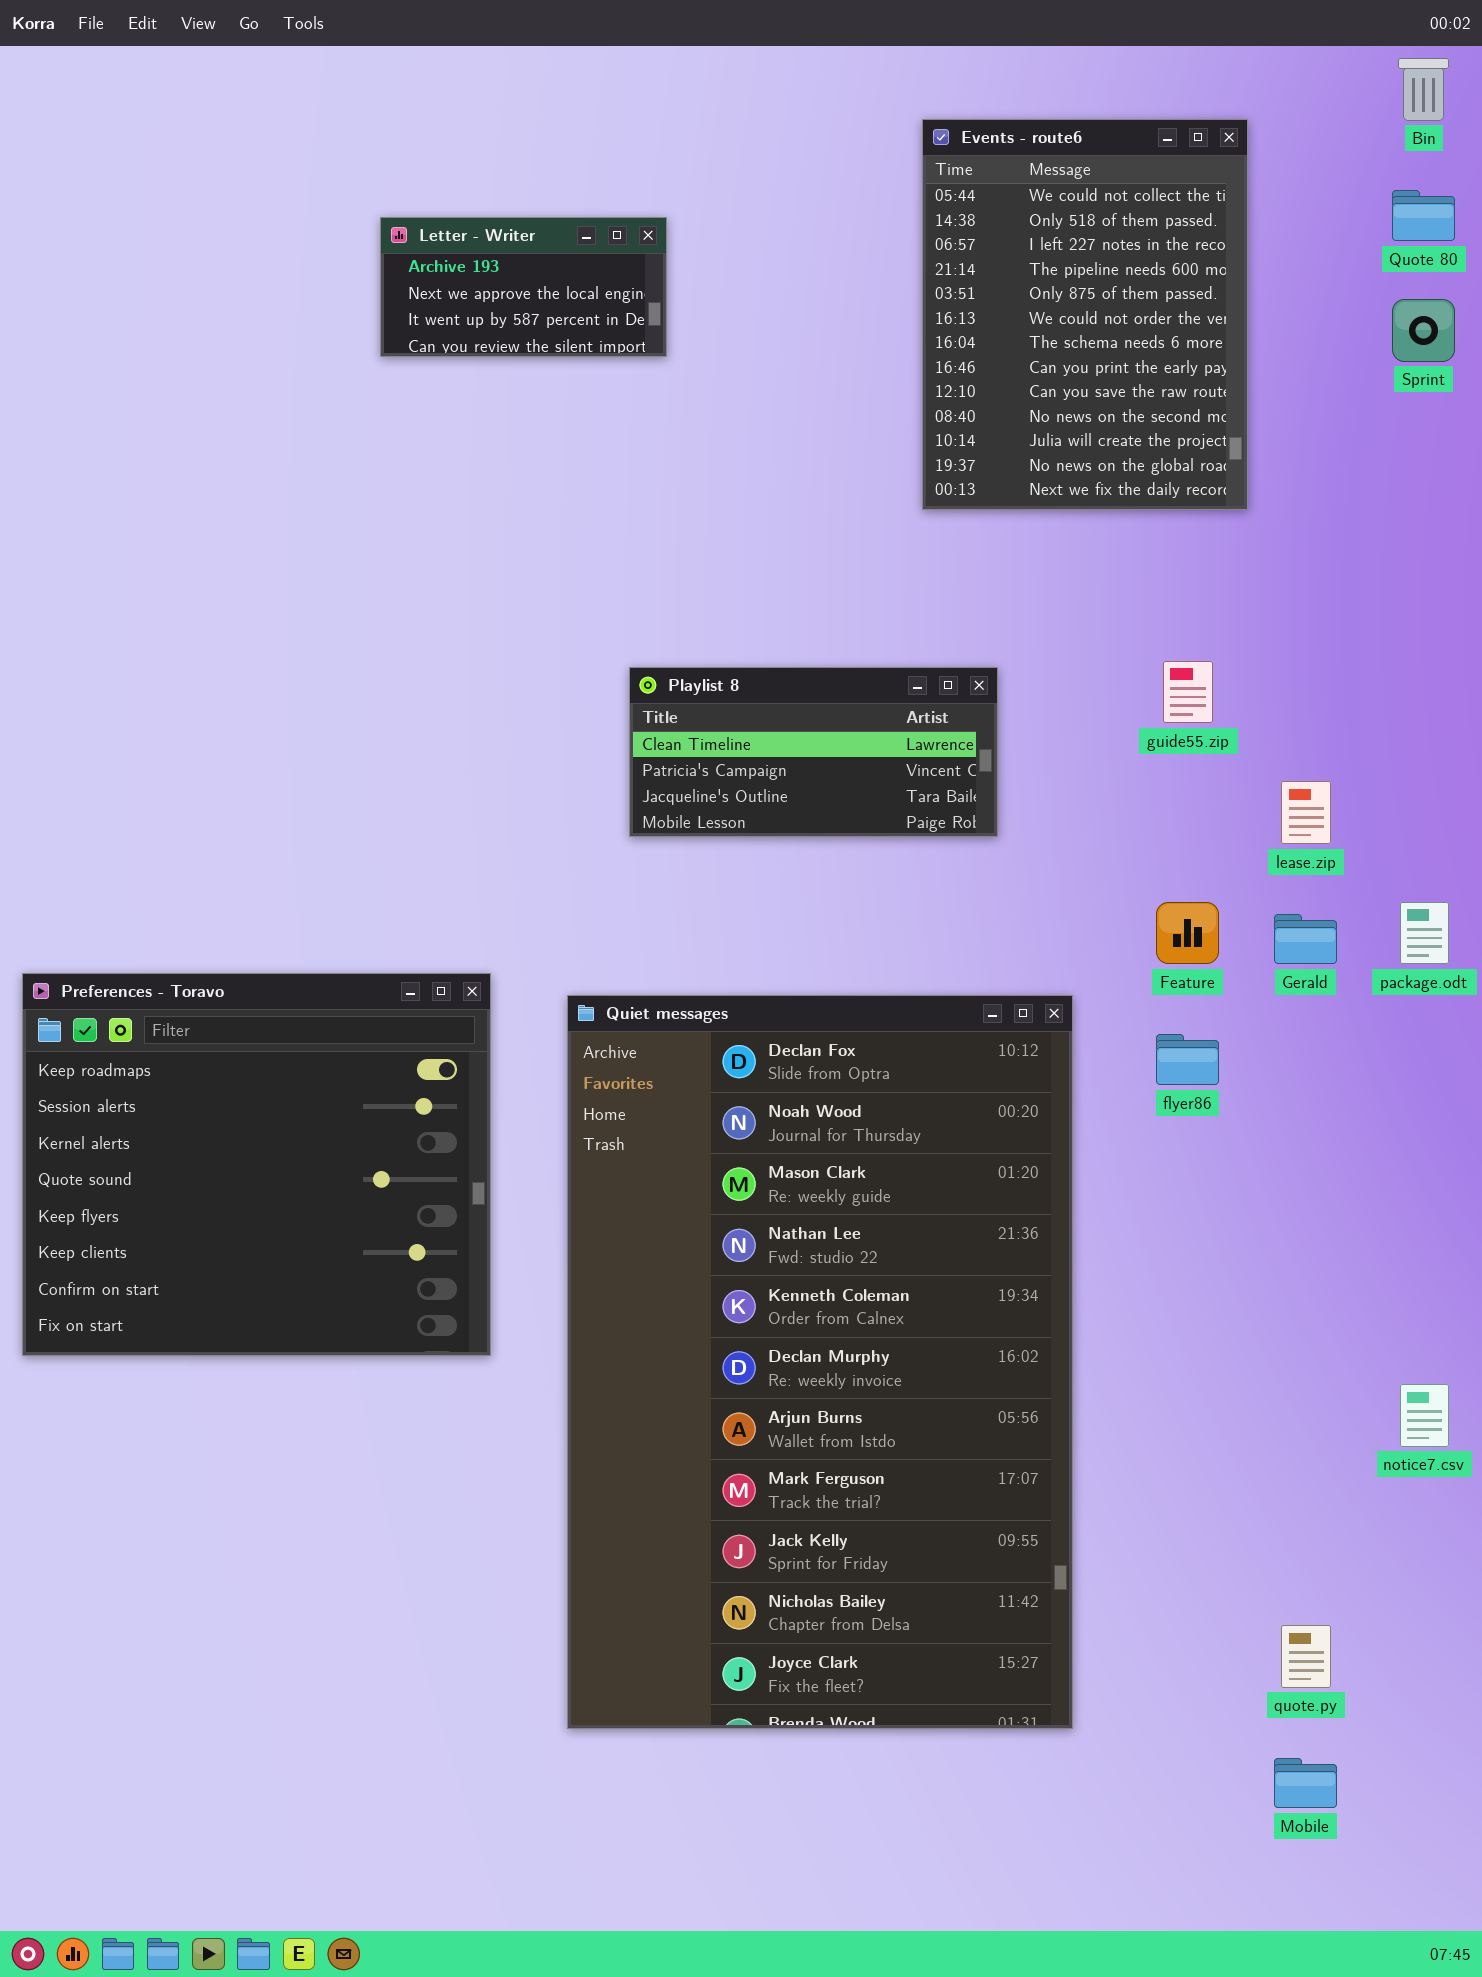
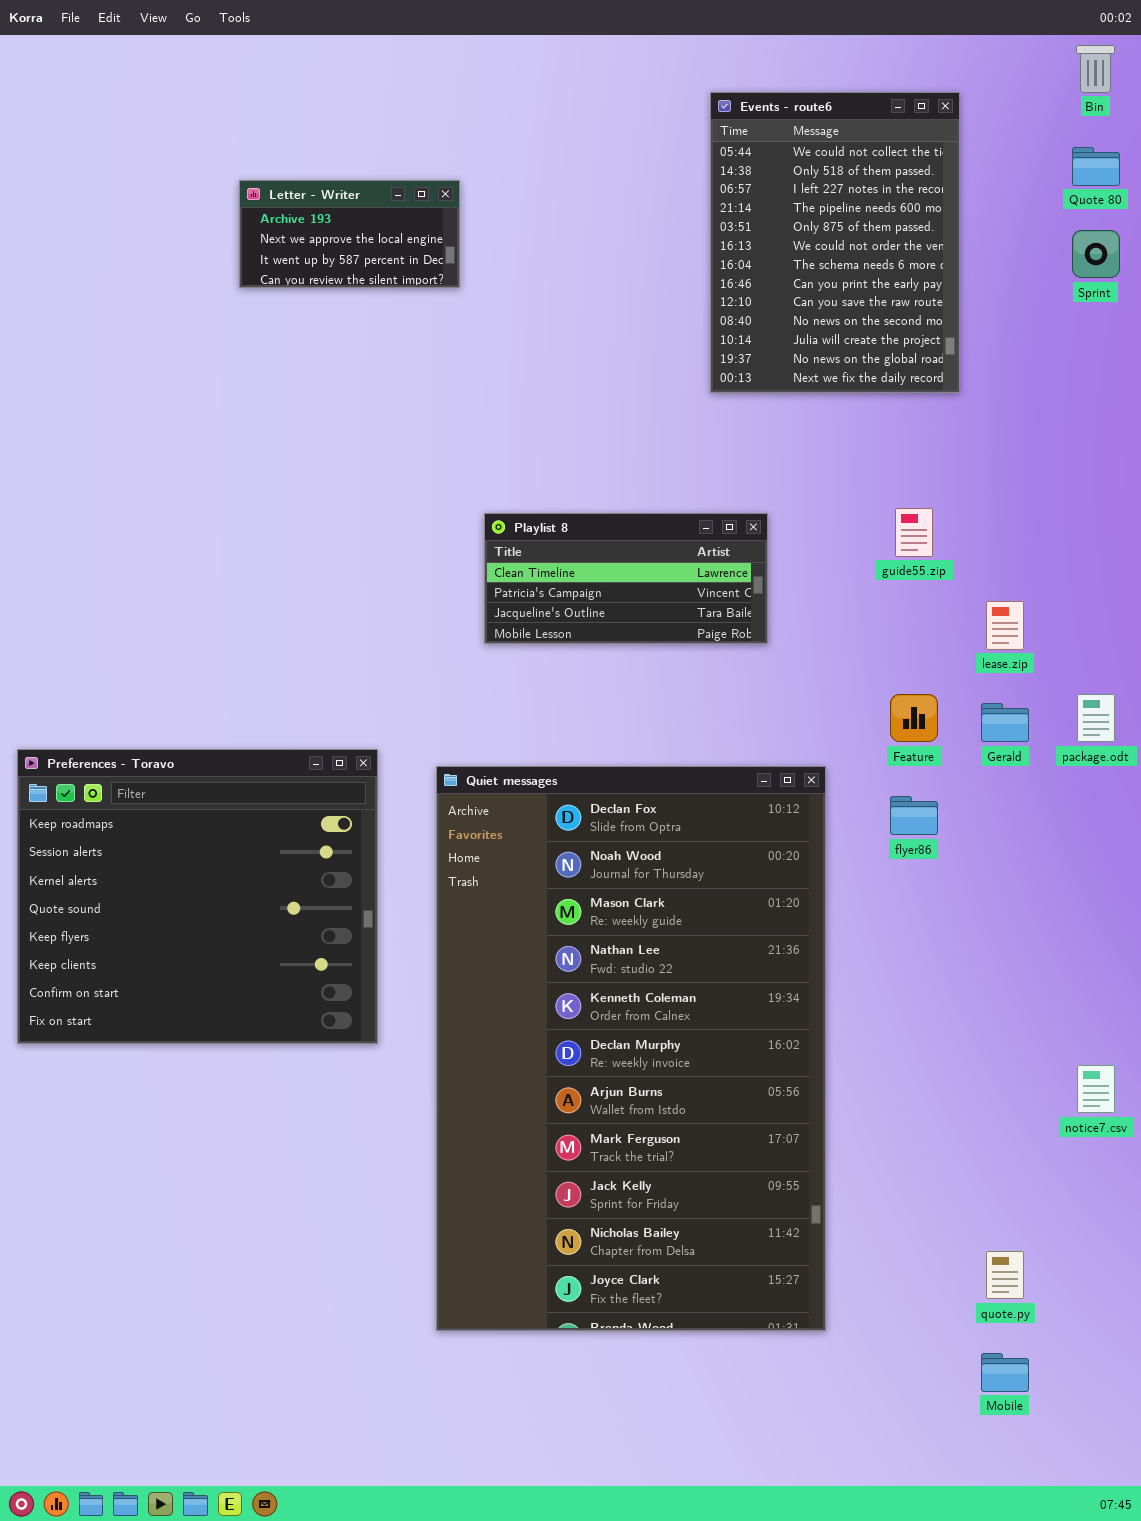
Letter - Writer: [380,217,667,357] -> [239,180,460,288], moved

